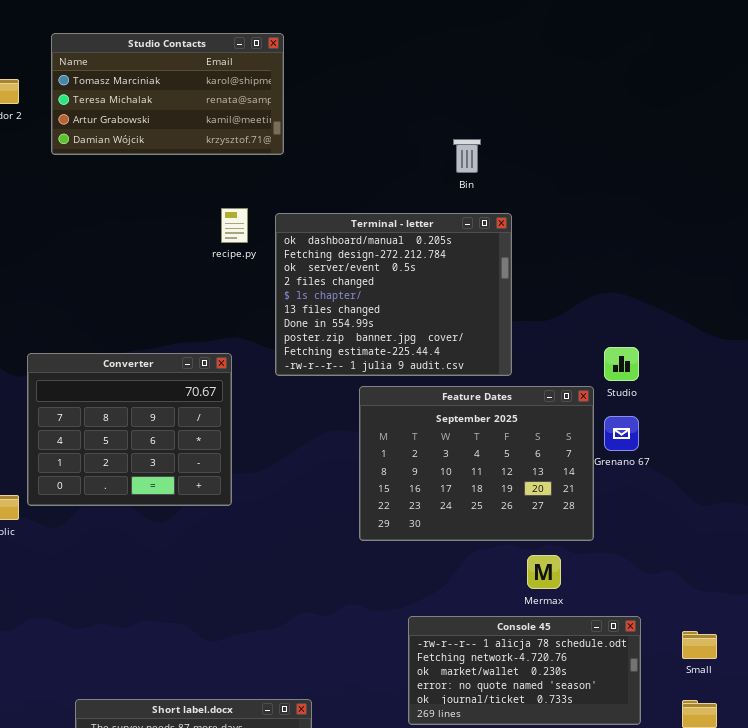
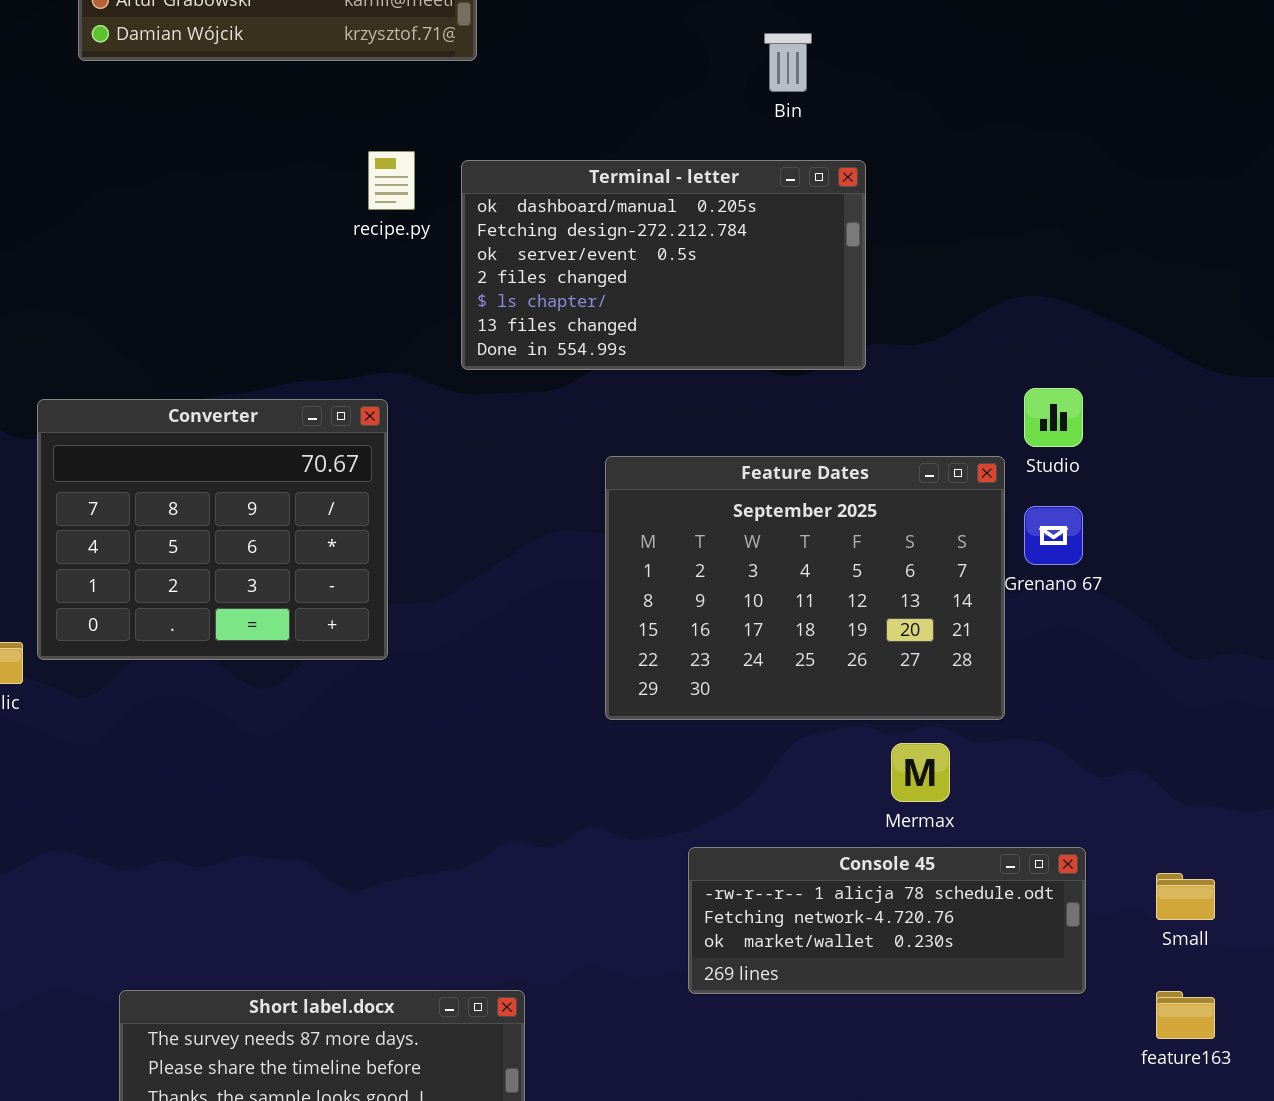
Terminal - letter: [275,213,512,376] -> [461,160,866,370], resized
Console 45: [408,616,641,725] -> [688,847,1086,994], resized

